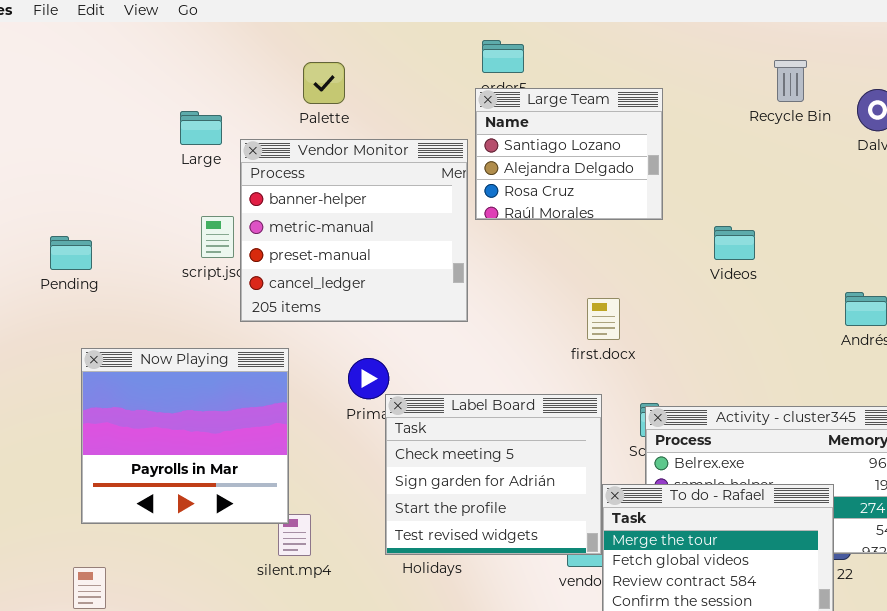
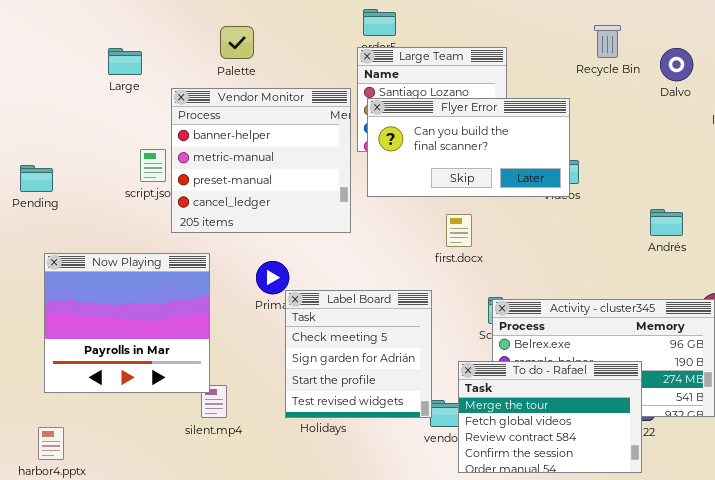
Large: [180,111,222,145] -> [108,48,142,75], moved
Flyer Error: none -> [367,98,570,197], opened
Label Board: [385,394,602,555] -> [285,290,432,418], resized

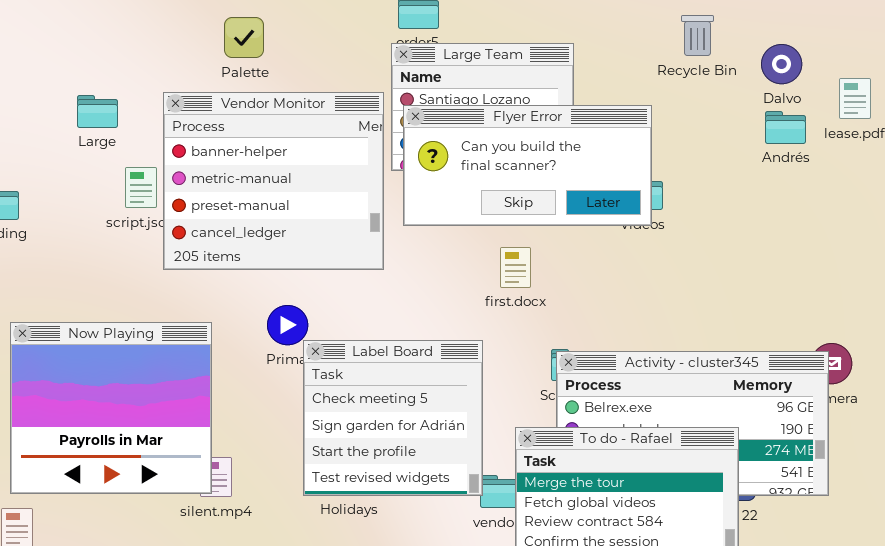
Large: [108,48,142,75] -> [77,95,118,128], moved
Andrés: [650,209,683,236] -> [765,111,806,144], moved
Now Playing: [44,253,210,393] -> [10,322,212,494], moved

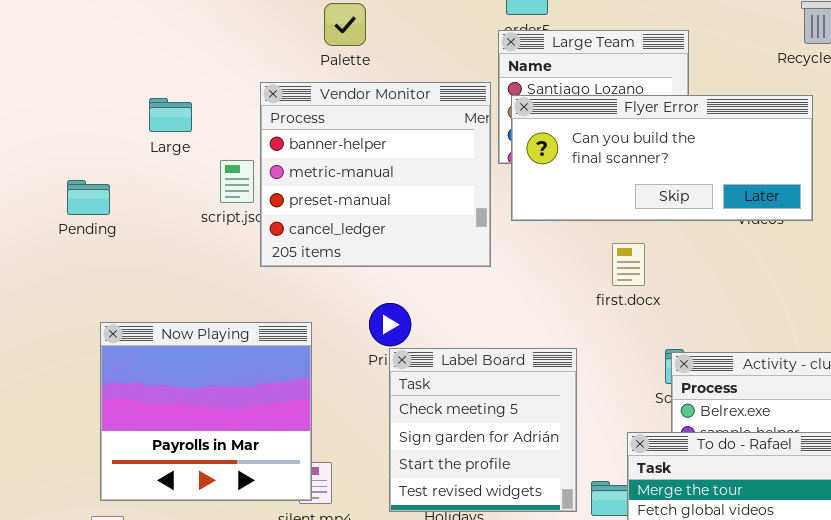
Large: [77,95,118,128] -> [149,98,192,132], moved
Flyer Error: [403,105,652,226] -> [511,95,813,221], resized
Label Board: [303,340,483,496] -> [389,348,577,512], moved

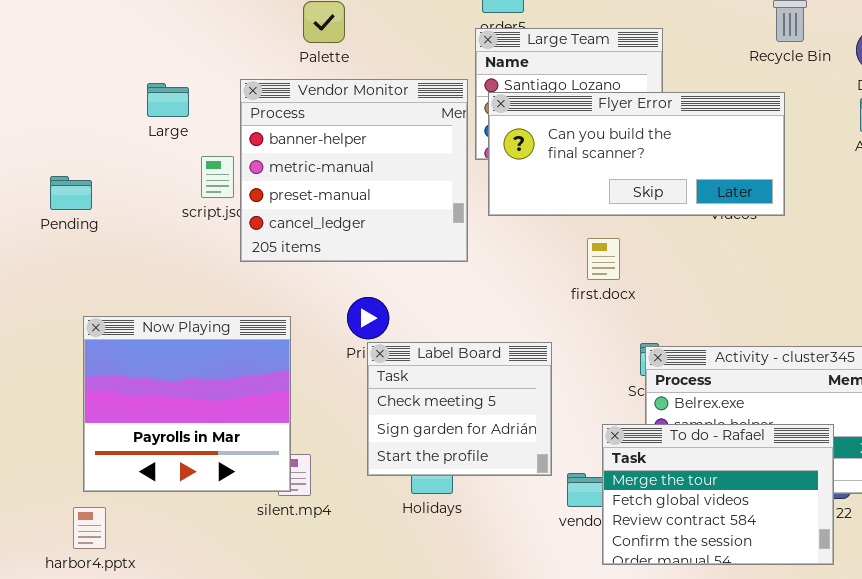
Large: [149,98,192,132] -> [147,83,189,117], moved
Label Board: [389,348,577,512] -> [367,342,552,476], resized

